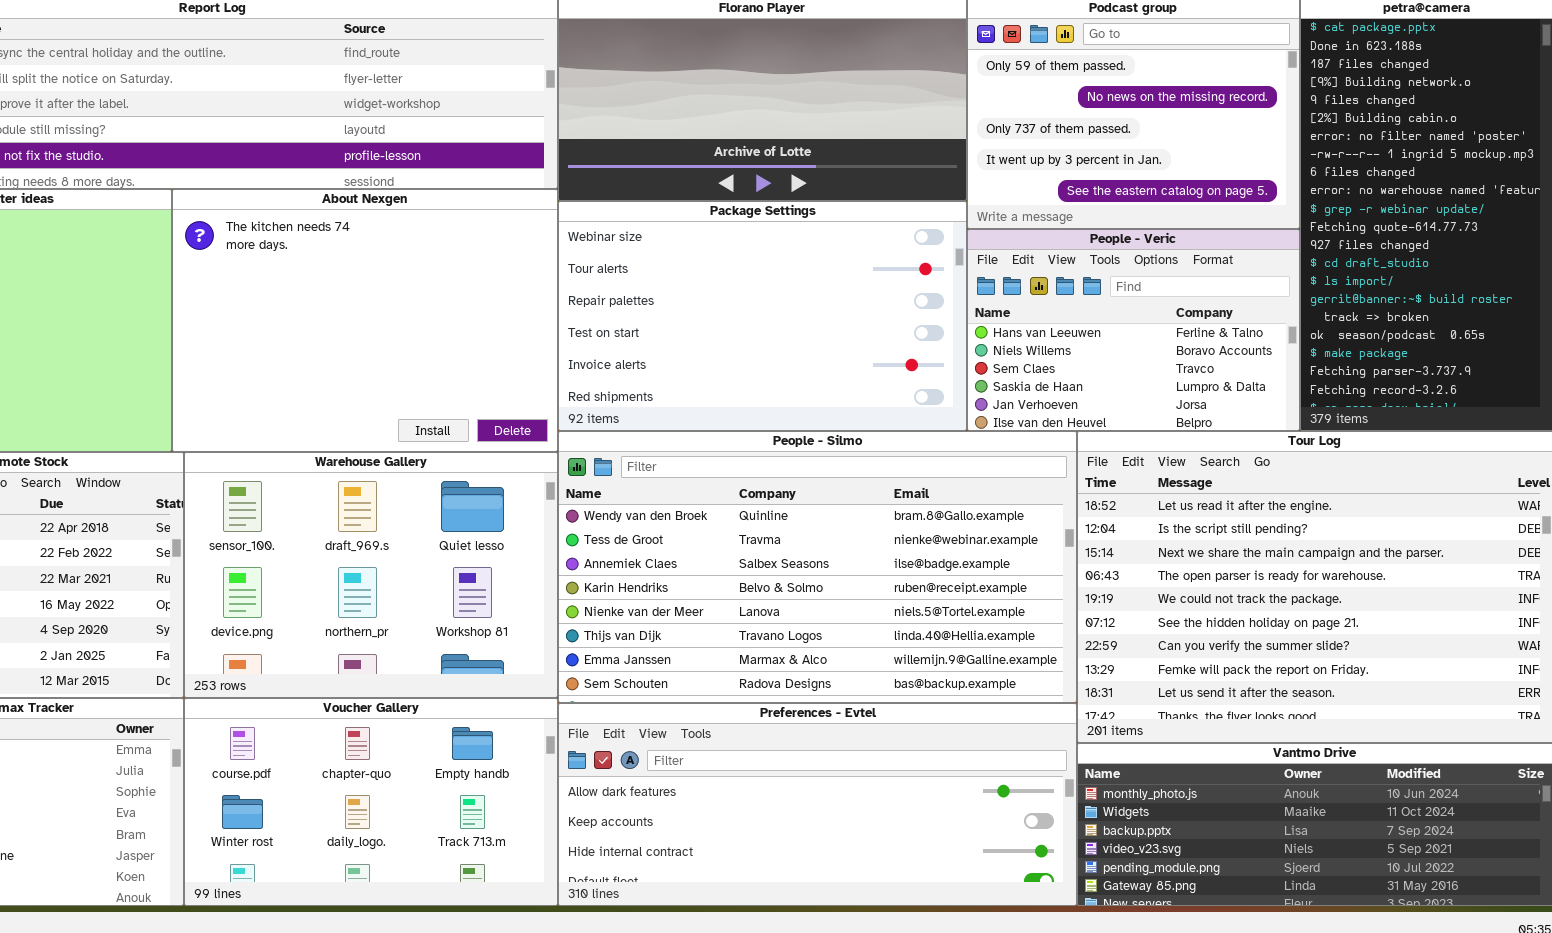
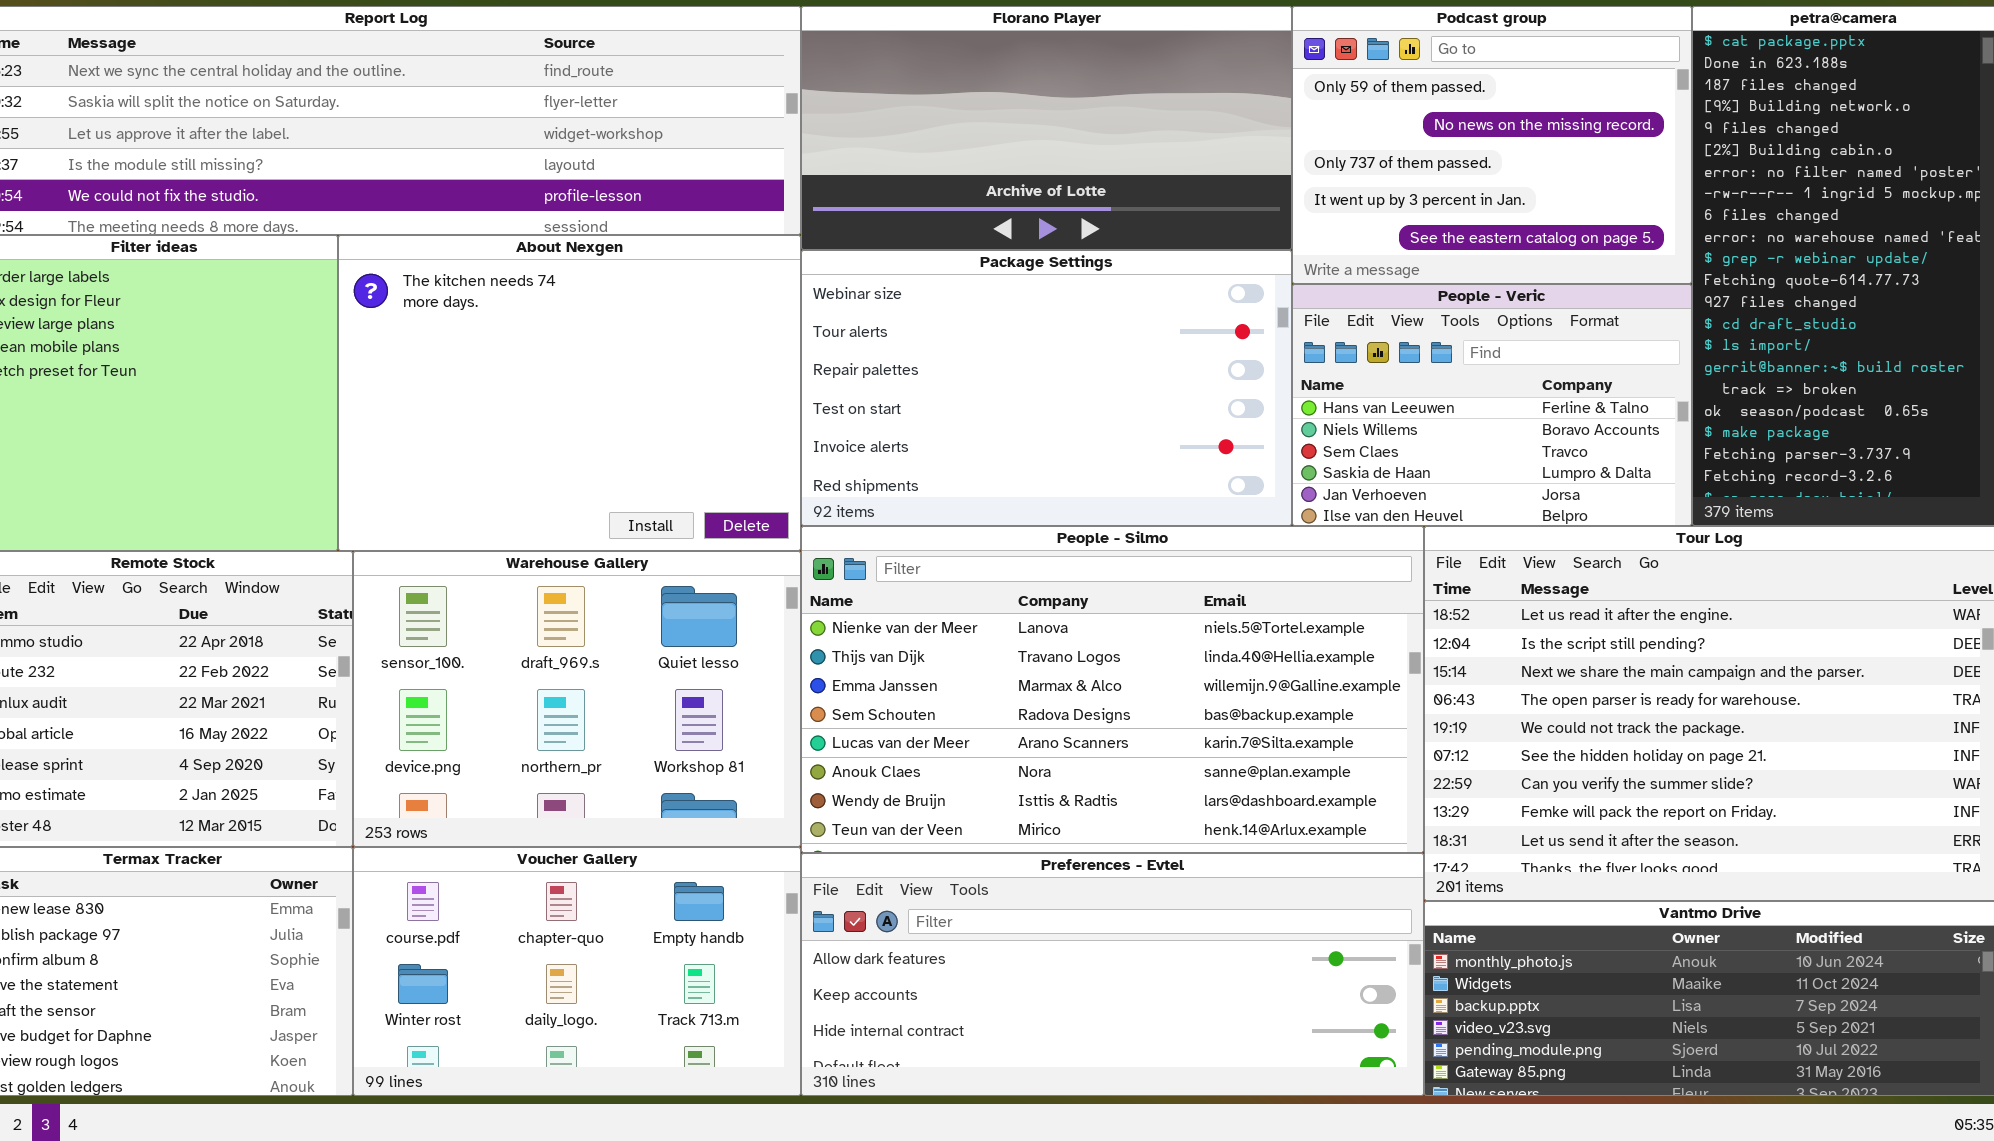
People - Silmo: [558,431,1077,703] -> [801,526,1424,853], scrolled down 4 rows

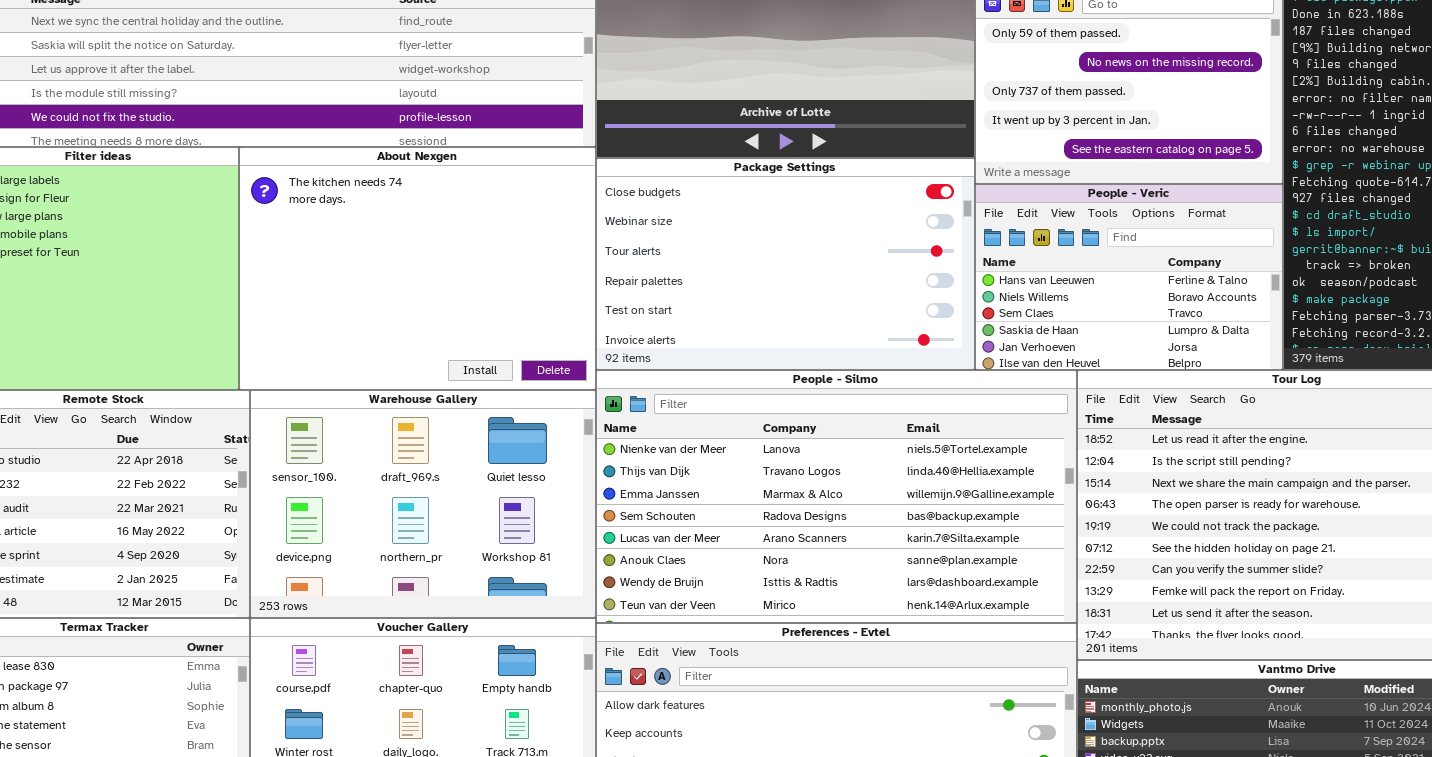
Package Settings: [801,250,1292,526] -> [596,158,975,370], scrolled up 1 row

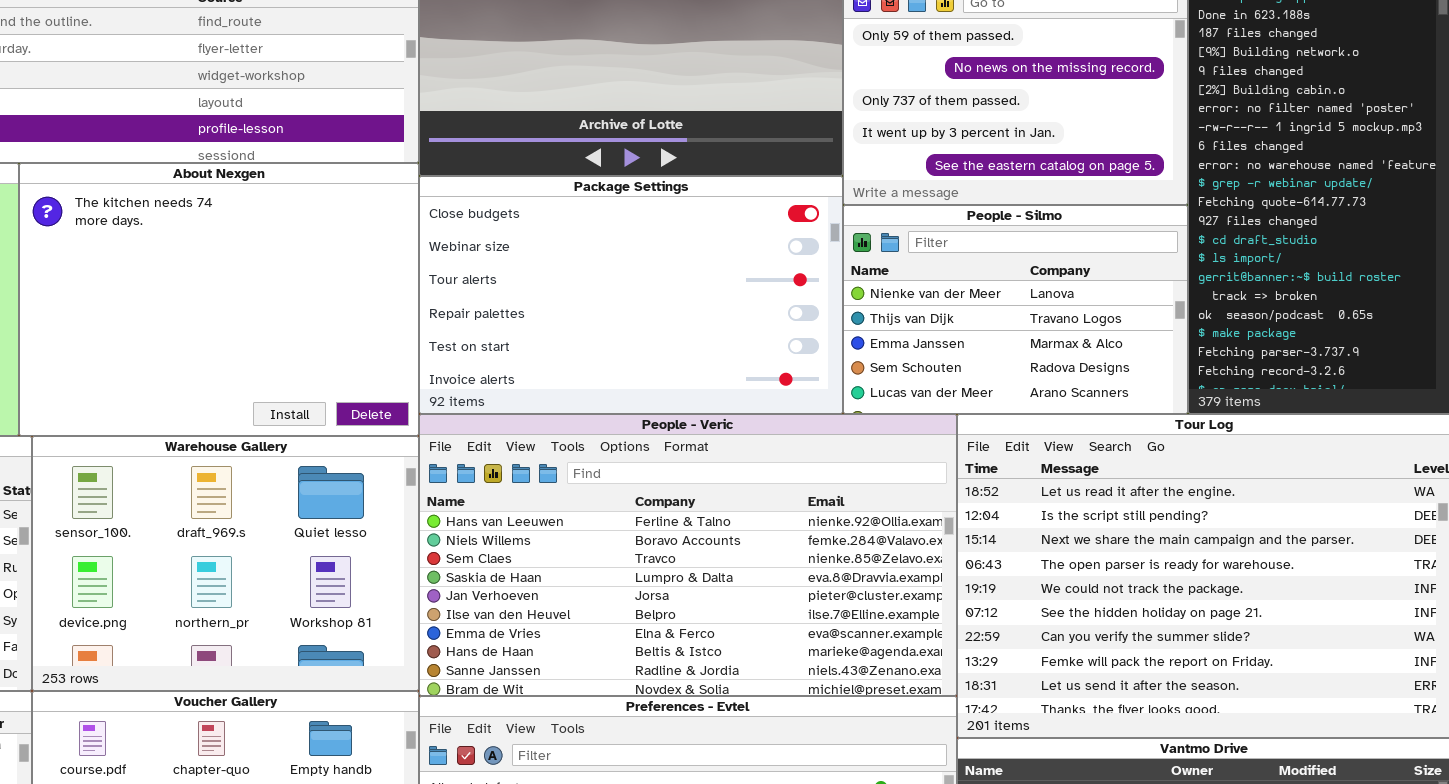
People - Veric: [975,184,1283,370] -> [419,414,957,696], moved, resized
People - Silmo: [596,370,1077,623] -> [843,205,1188,414], moved, resized

